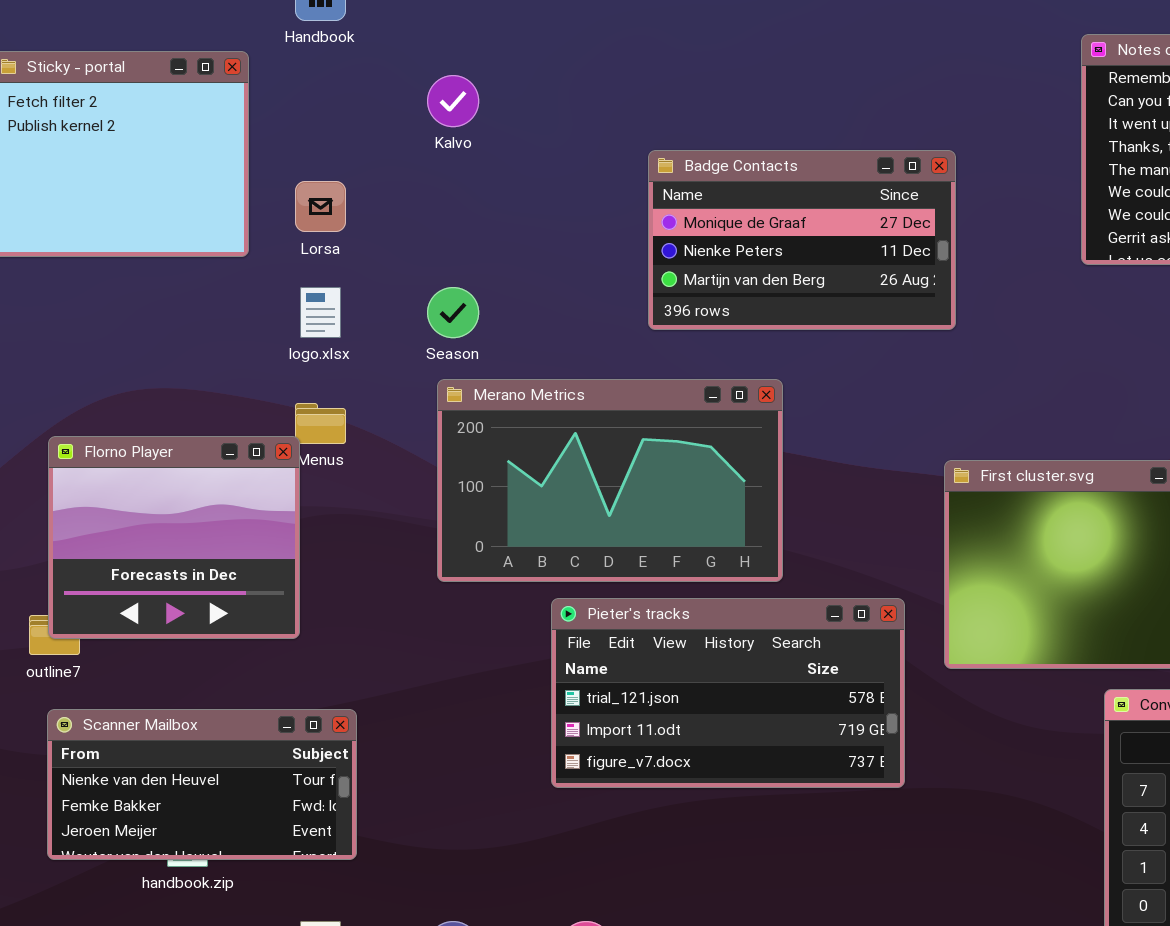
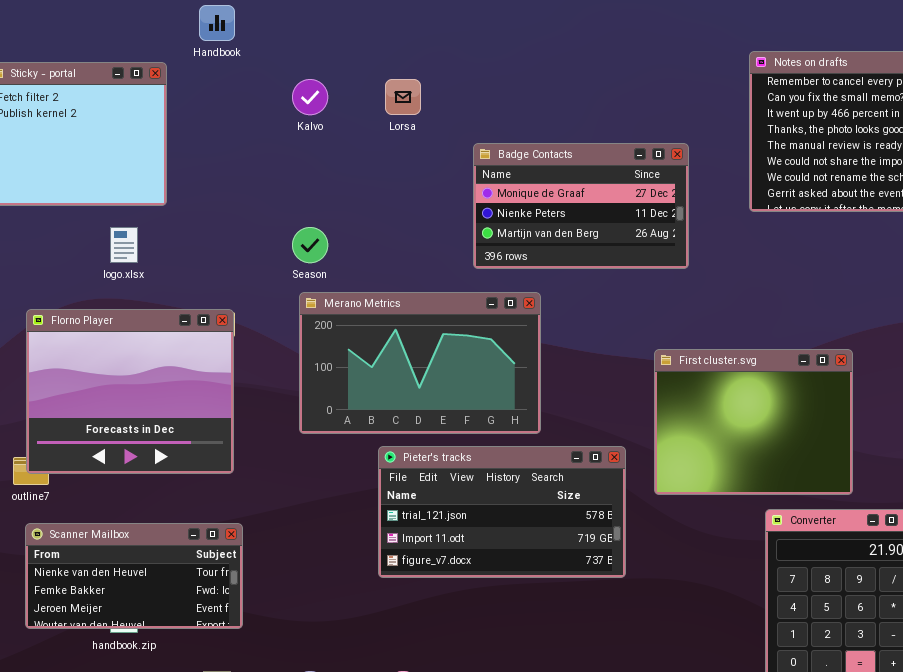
Badge Contacts: [648,150,956,330] -> [473,143,689,269], moved
Lorsa: [295,181,346,232] -> [385,79,421,115], moved
logo.xlsx: [300,287,341,338] -> [110,227,138,263], moved
Florno Player: [48,436,300,639] -> [26,309,234,474], resized

